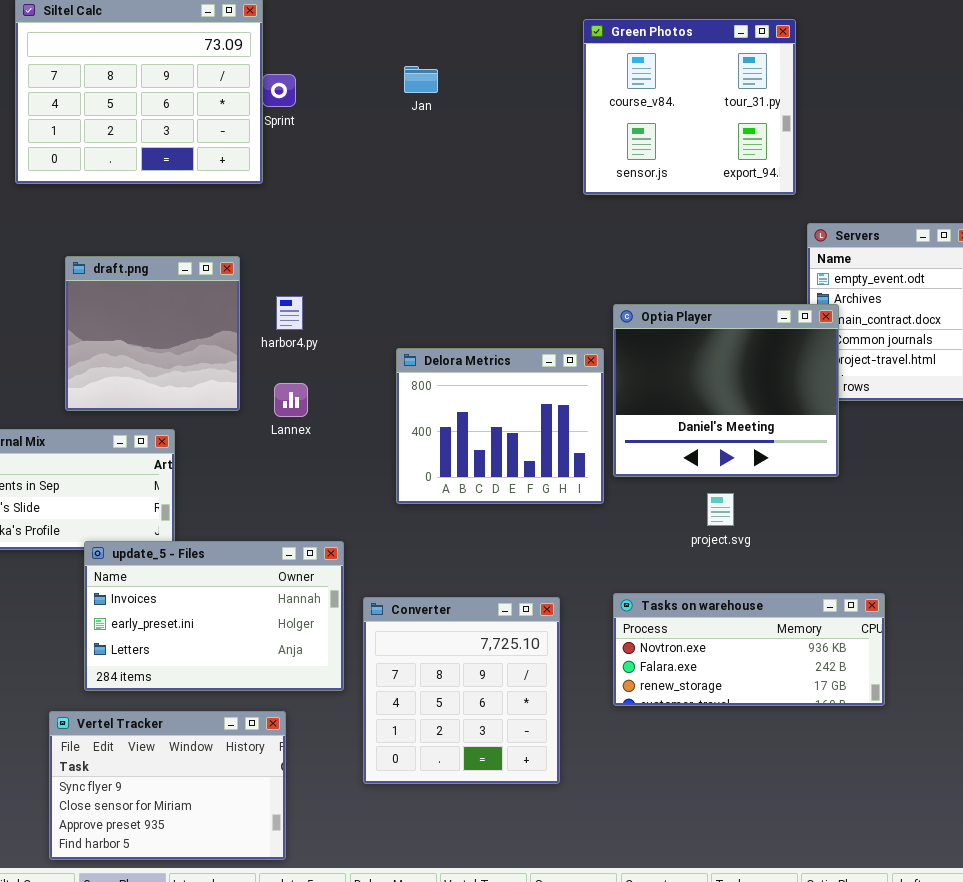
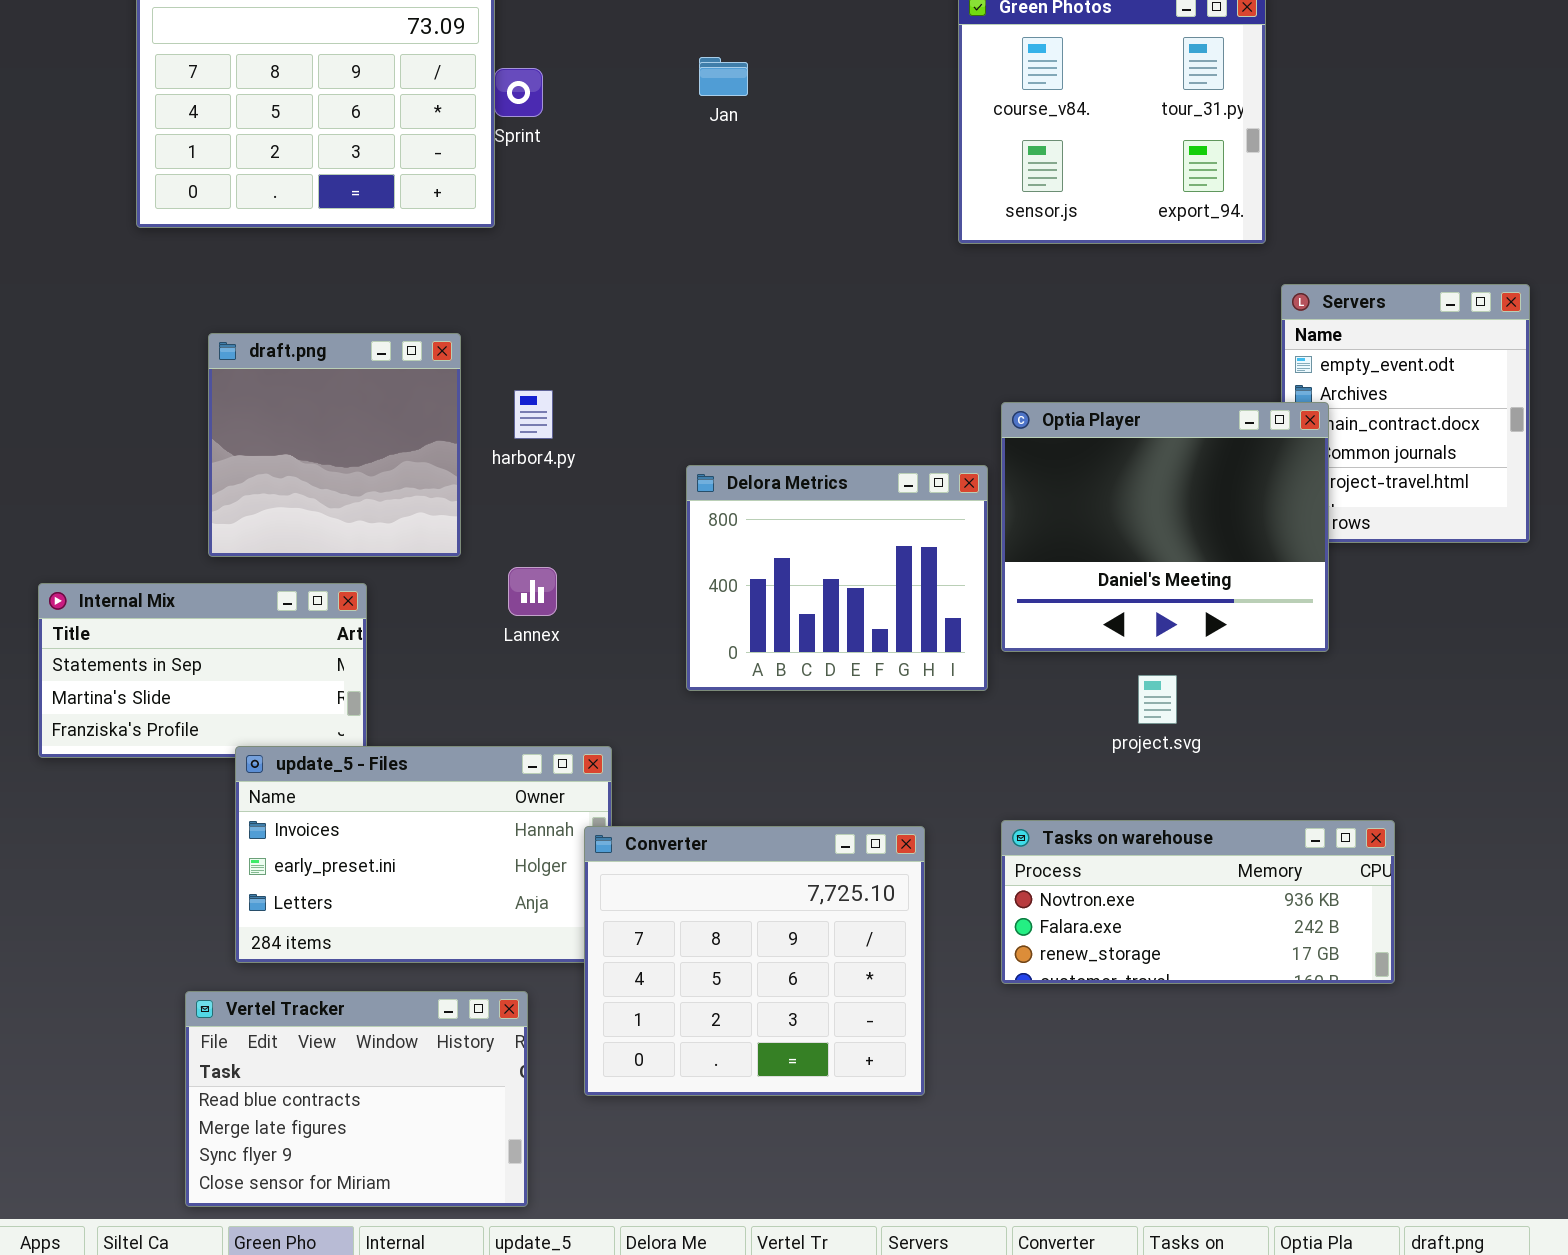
Lannex: [274,383,308,417] -> [508,567,557,616], moved
Converter: [363,597,560,784] -> [584,826,925,1096], resized
Vertel Tracker: [49,711,286,860] -> [185,991,528,1207], scrolled up 2 rows

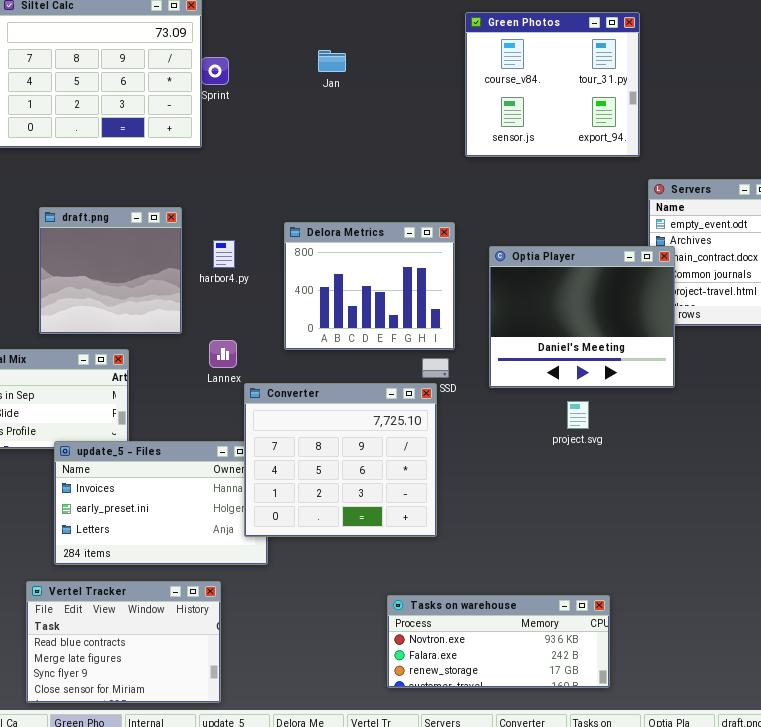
Delora Metrics: [686,465,988,691] -> [284,222,455,350], moved
Tasks on warehouse: [1001,820,1395,984] -> [387,595,610,688], moved
Converter: [584,826,925,1096] -> [244,383,437,537], moved

